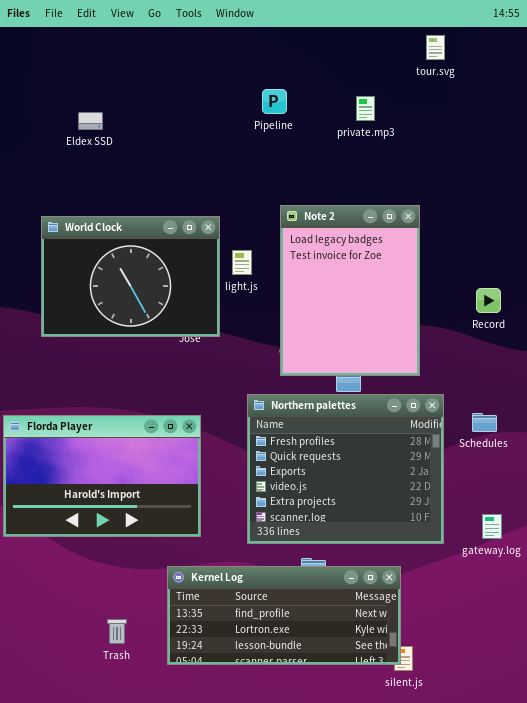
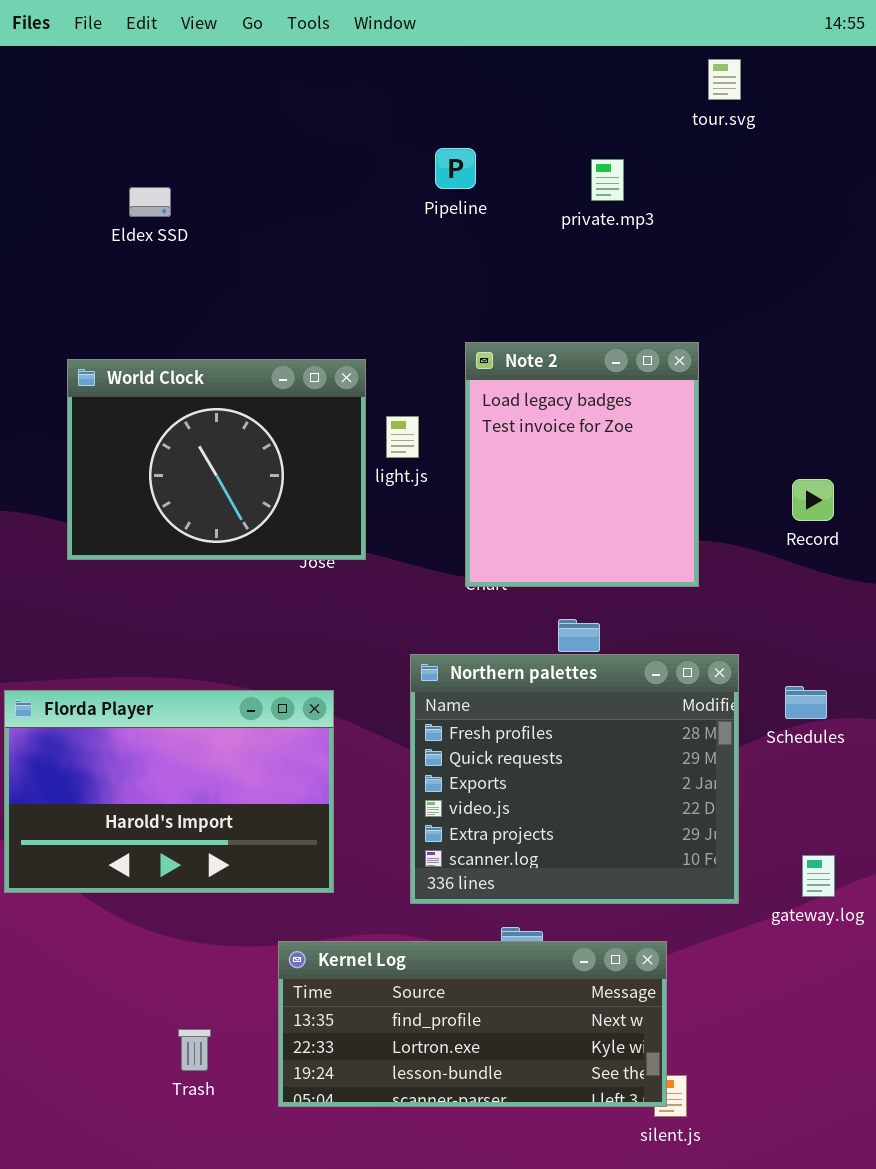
Note 2: [280,205,420,376] -> [465,342,699,587], resized

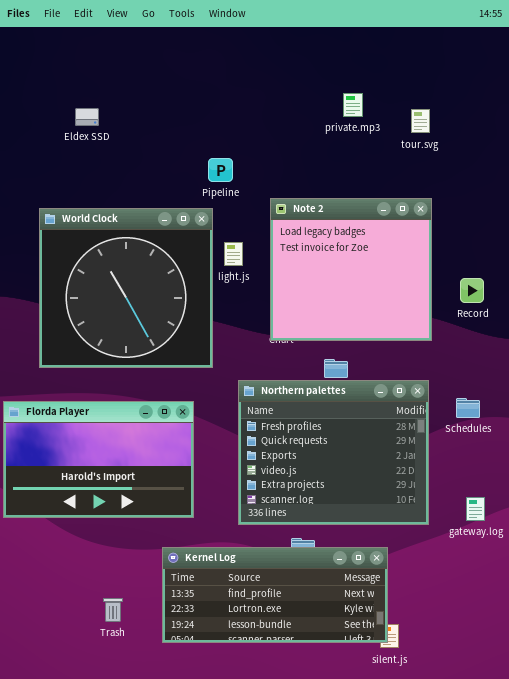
tour.svg: [708,59,741,100] -> [411,109,430,133], moved
Pipeline: [435,148,476,189] -> [208,158,233,182], moved
Note 2: [465,342,699,587] -> [270,198,432,341], resized
World Clock: [67,359,366,560] -> [39,208,213,368], resized

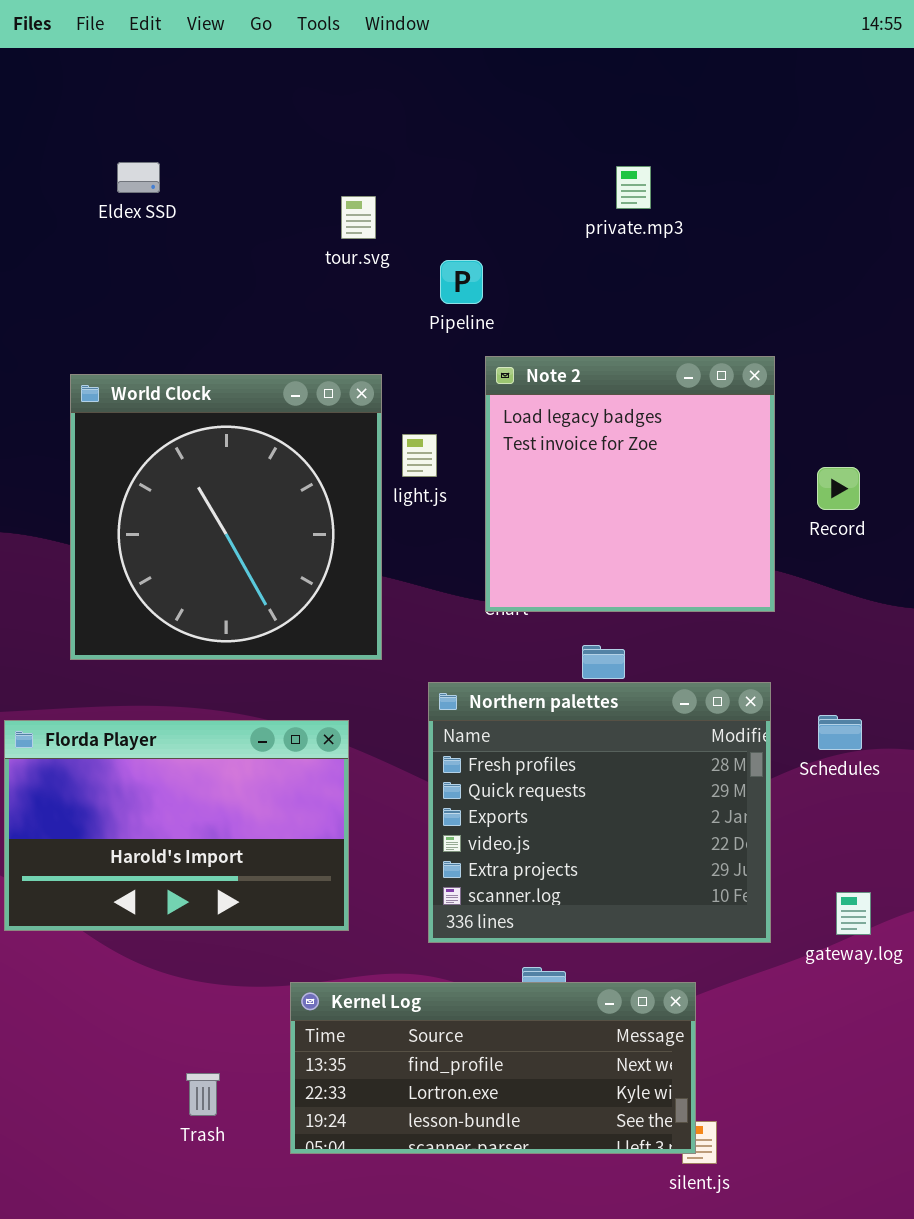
Eldex SSD: [75,108,99,126] -> [117,162,160,193], moved
tour.svg: [411,109,430,133] -> [341,196,376,239], moved
Pipeline: [208,158,233,182] -> [440,260,483,304], moved
Record: [460,278,484,303] -> [817,467,860,510], moved

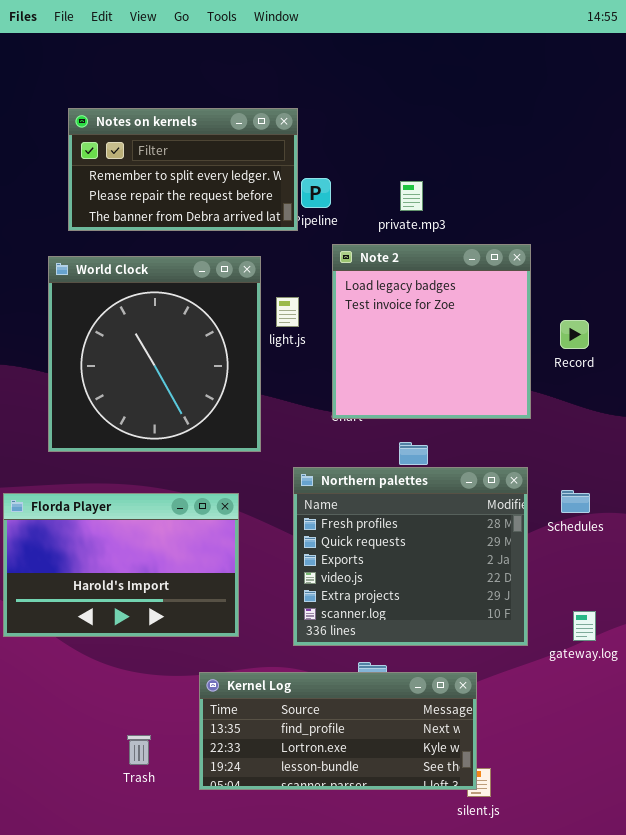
Notes on kernels: none -> [68,108,298,231], opened
private.mp3: [616,166,651,209] -> [400,181,423,211], moved

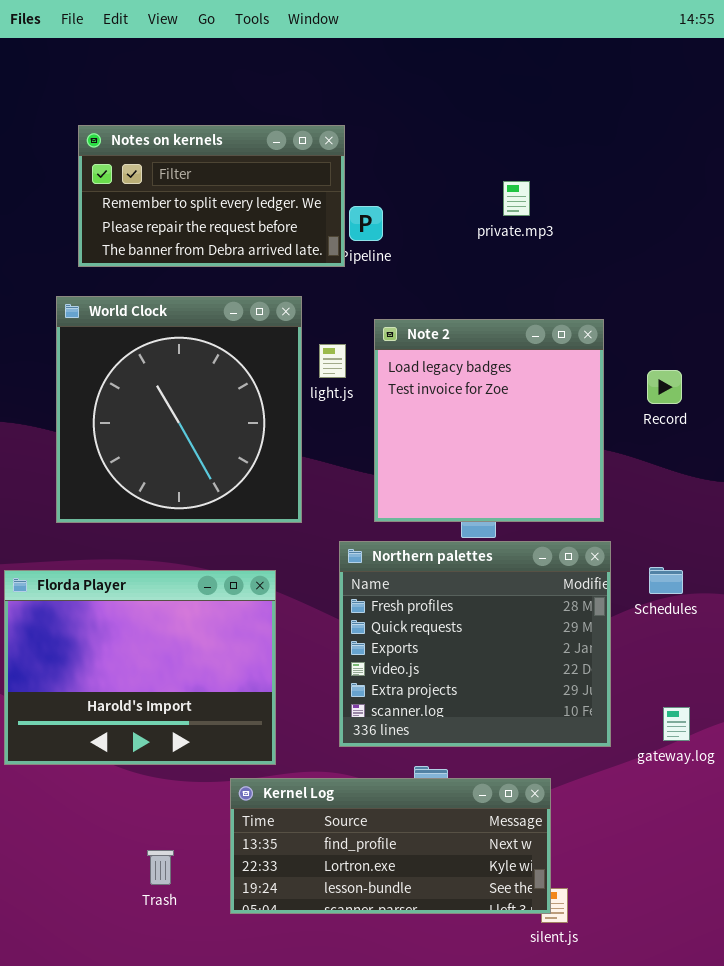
private.mp3: [400,181,423,211] -> [503,181,530,216], moved
Note 2: [332,244,531,419] -> [374,319,604,522], moved
Florda Player: [3,493,239,637] -> [4,570,276,765], resized

